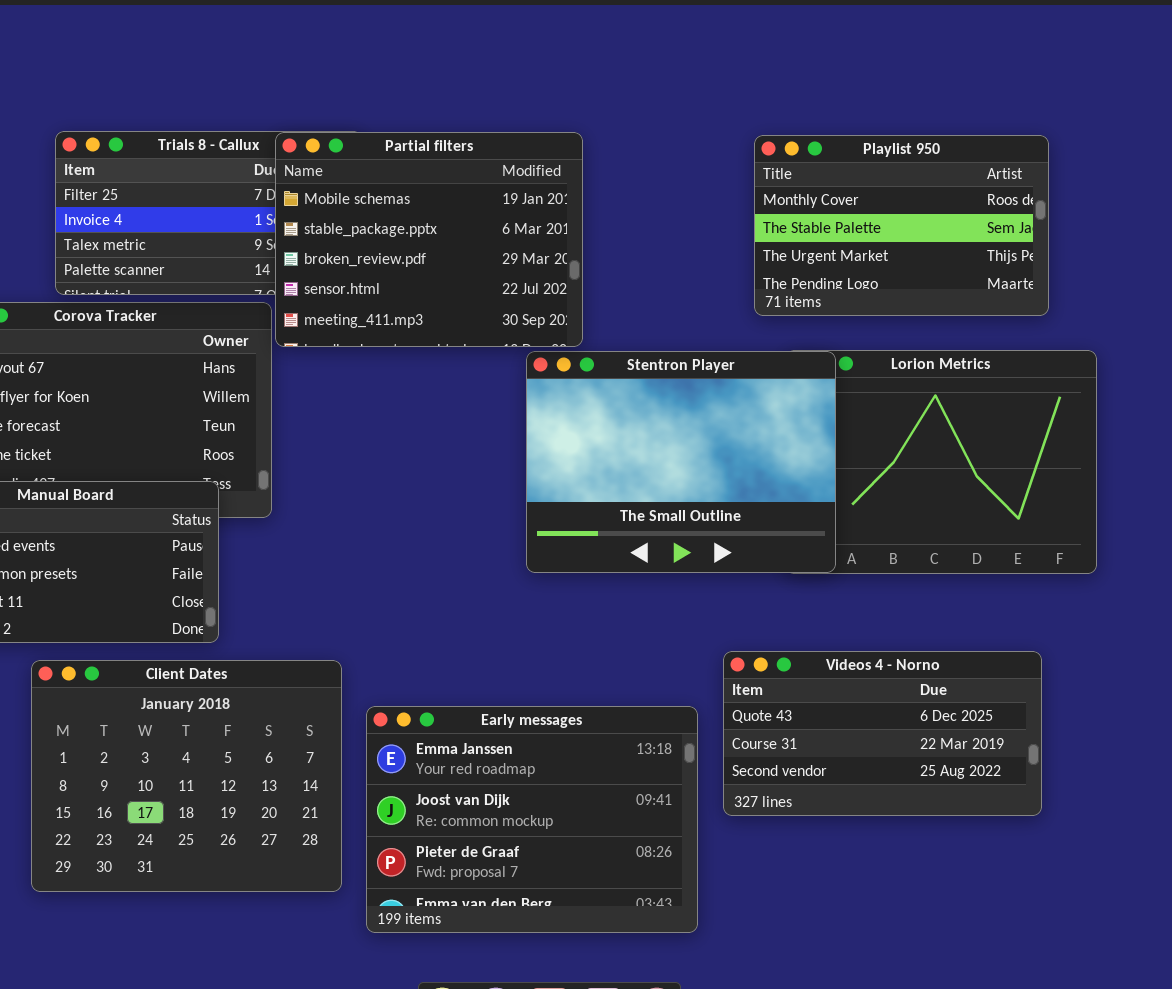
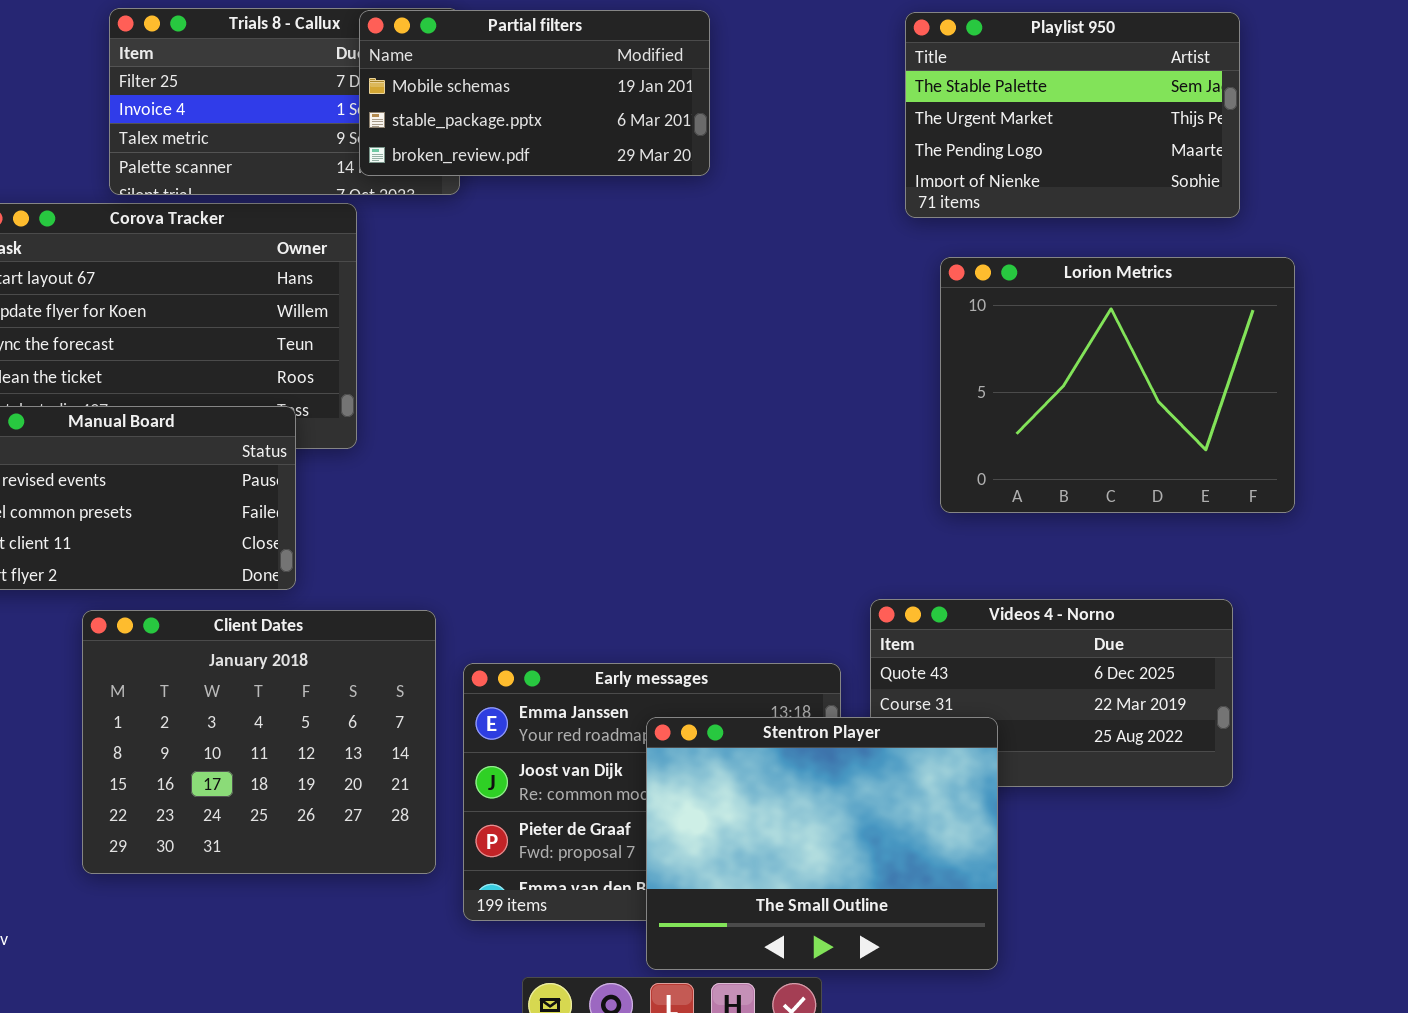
Partial filters: [275,132,583,347] -> [359,10,710,176], resized
Playlist 950: [754,135,1049,316] -> [905,12,1240,218], scrolled down 1 row
Stentron Player: [526,351,836,573] -> [646,717,998,970], moved

